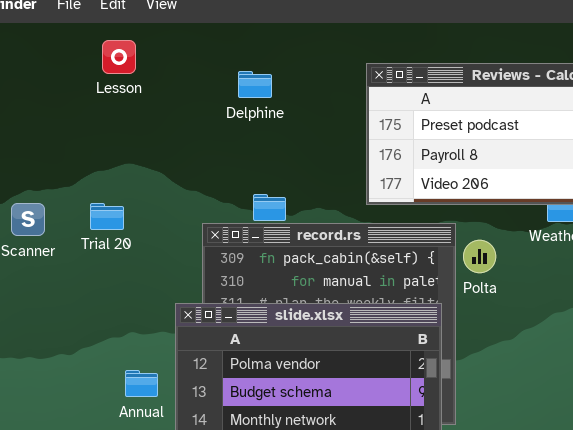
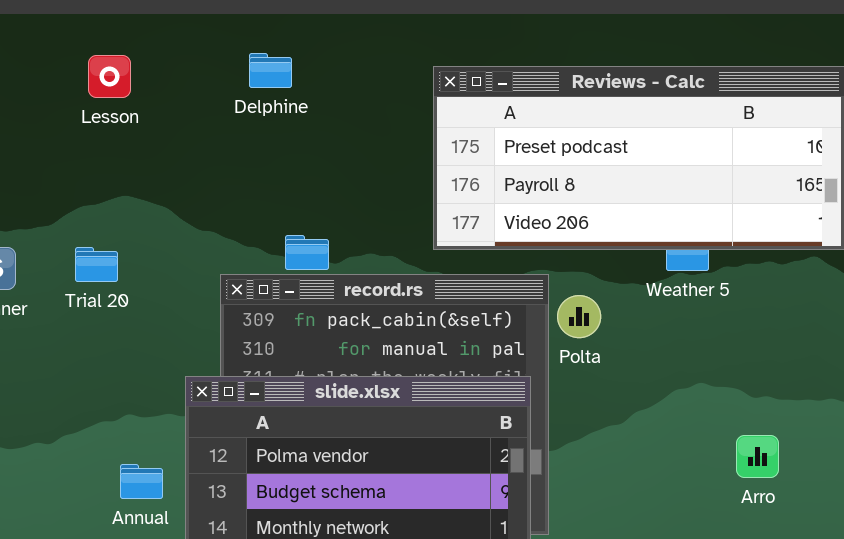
Lesson: [102,40,136,74] -> [88,55,131,98], moved
Delphine: [238,71,272,98] -> [249,53,292,88], moved

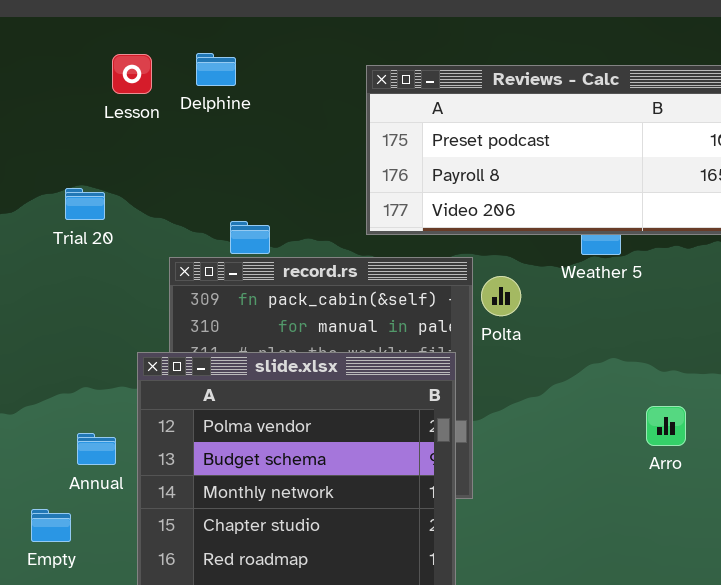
Lesson: [88,55,131,98] -> [112,54,152,94], moved
Trial 20: [75,247,118,282] -> [65,188,105,220], moved

